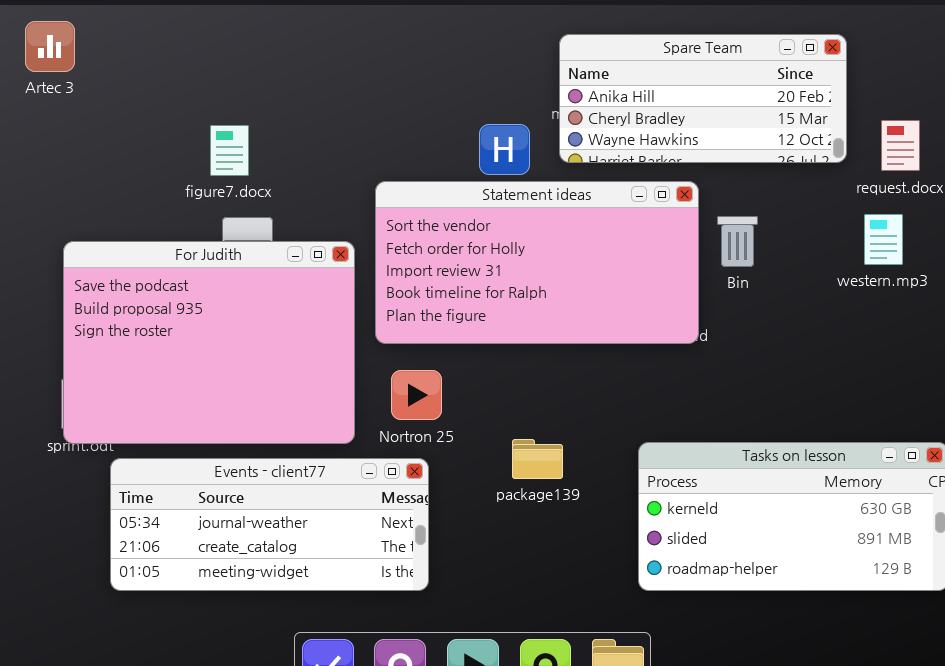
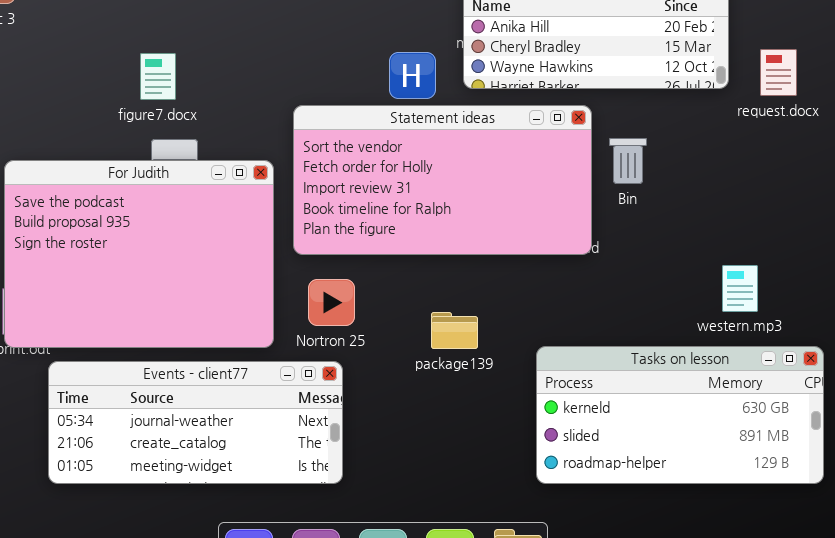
western.mp3: [864,214,903,265] -> [722,265,758,312], moved
package139: [512,439,563,479] -> [431,312,478,349], moved

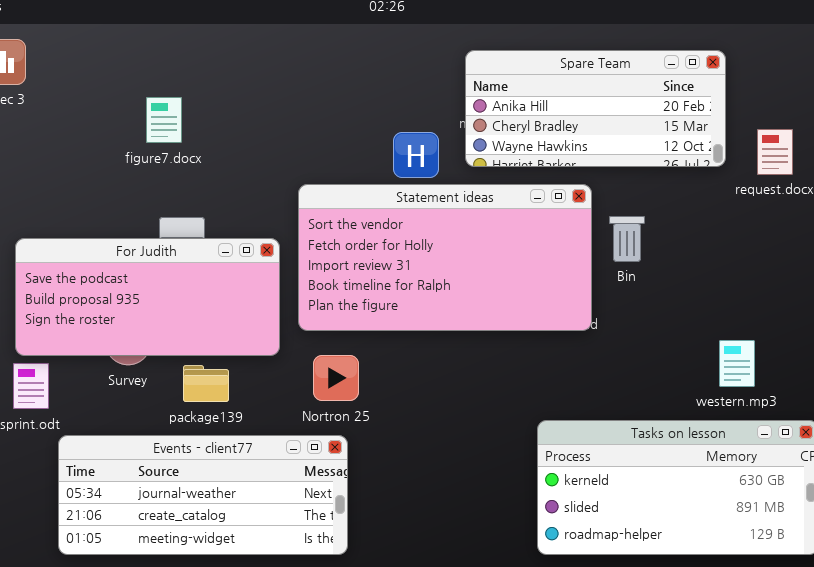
figure7.docx: [140,53,176,100] -> [146,97,182,143], moved
For Judith: [4,160,274,348] -> [15,238,280,356], resized
package139: [431,312,478,349] -> [183,365,229,402], moved

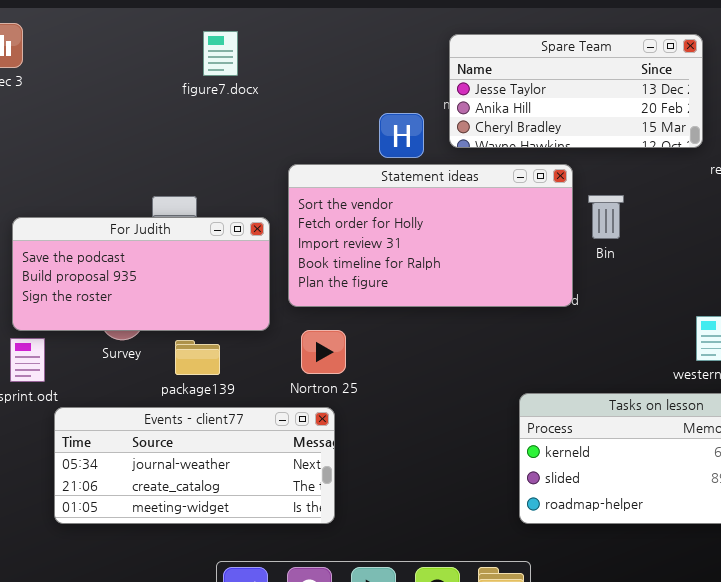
Spare Team: [465,50,726,167] -> [449,34,703,148], scrolled up 1 row
figure7.docx: [146,97,182,143] -> [203,31,238,76], moved

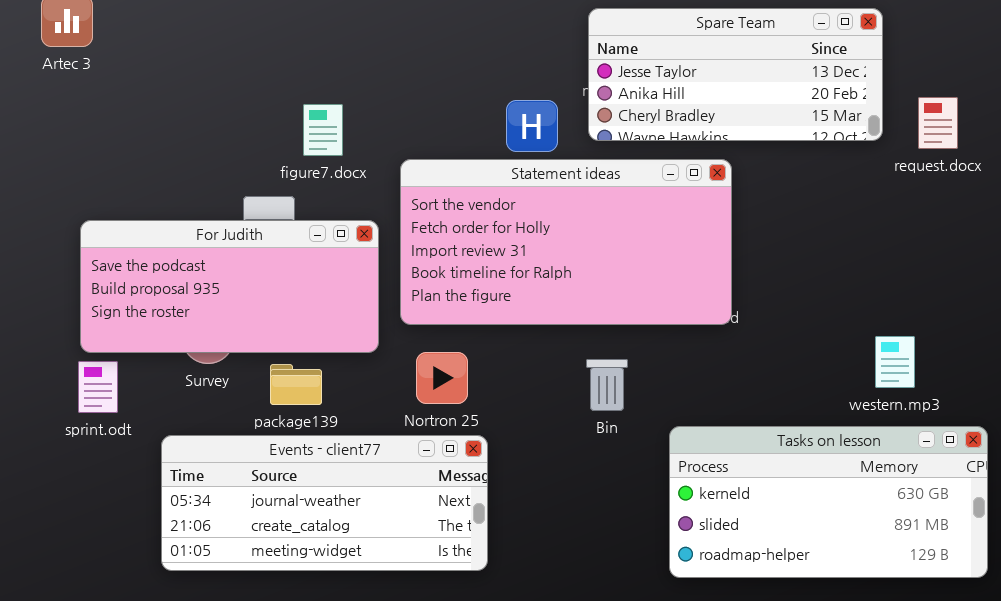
figure7.docx: [203,31,238,76] -> [303,104,343,156], moved
Bin: [588,195,624,239] -> [586,359,628,411], moved
Events - client77: [54,407,335,524] -> [161,435,488,571], moved

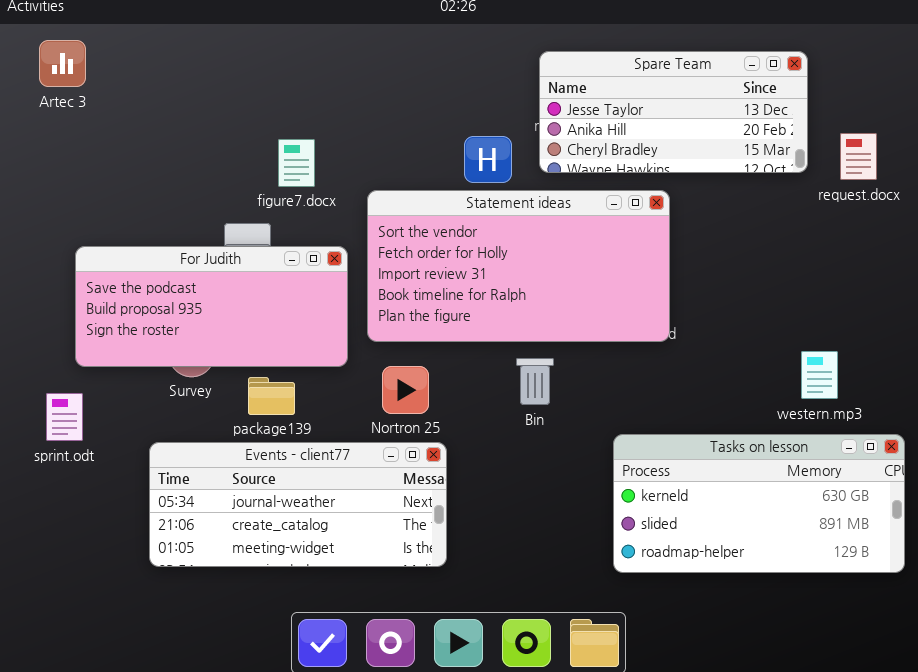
Bin: [586,359,628,411] -> [516,358,554,405], moved
sprint.odt: [78,361,118,413] -> [46,393,83,441], moved

